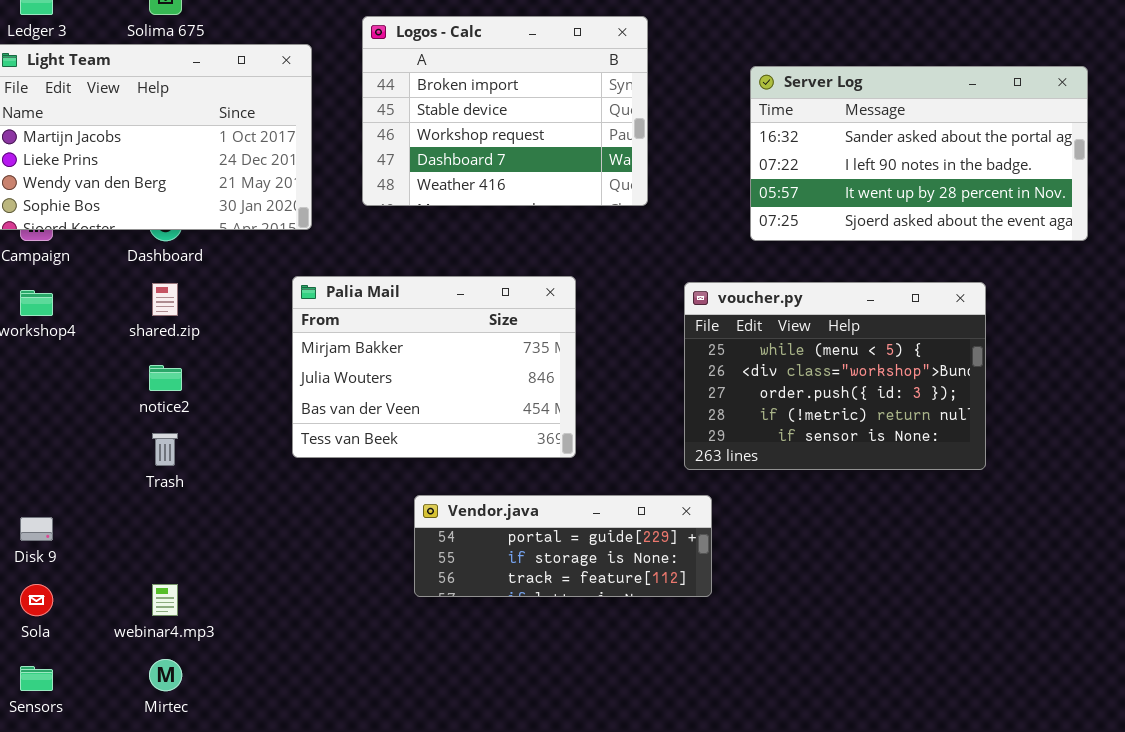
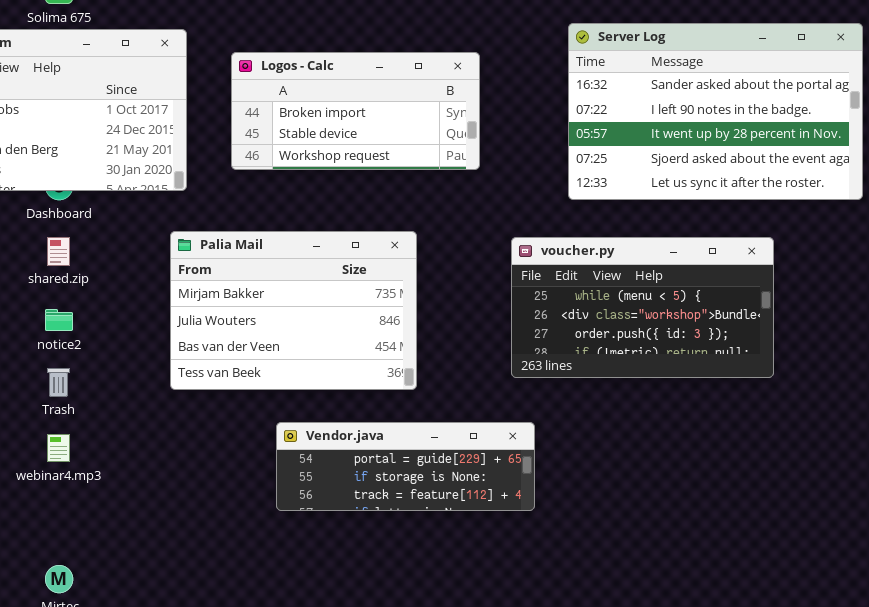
Logos - Calc: [362,16,648,206] -> [231,52,480,170], resized
Server Log: [750,66,1088,241] -> [568,23,863,200], resized
voucher.py: [684,282,986,470] -> [511,237,774,378], resized
webinar4.mp3: [152,584,178,616] -> [47,434,70,462], moved

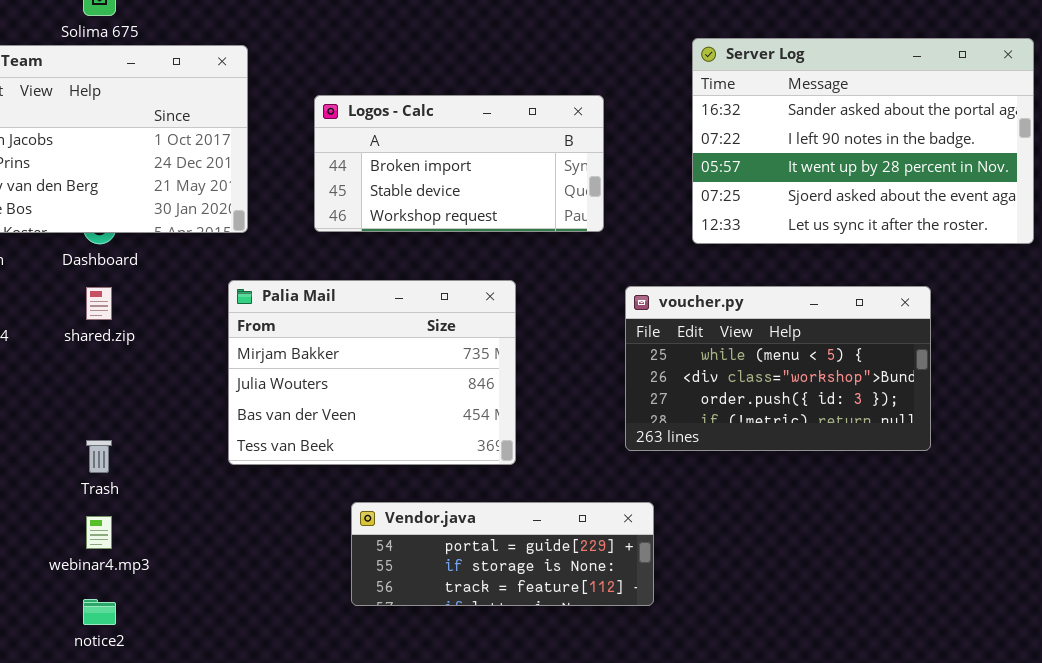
Logos - Calc: [231,52,480,170] -> [314,95,604,232], moved
notice2: [45,309,73,331] -> [83,599,116,625], moved

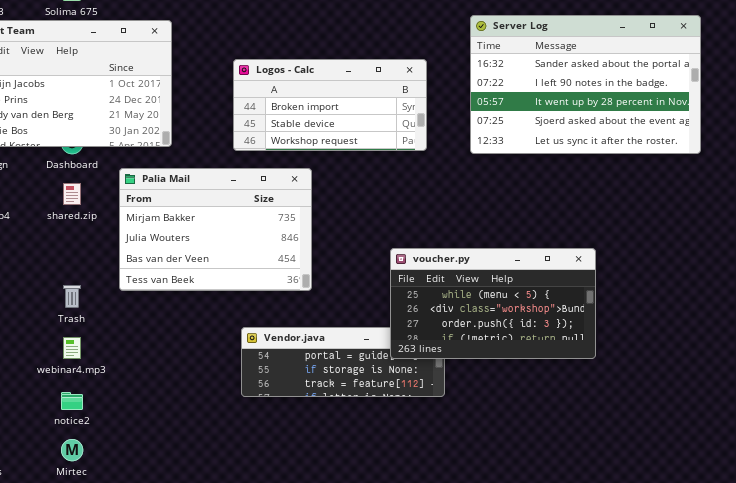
Logos - Calc: [314,95,604,232] -> [233,59,427,151], moved
Palia Mail: [228,280,516,465] -> [119,168,312,291], moved
voucher.py: [625,286,931,451] -> [390,248,596,359], moved

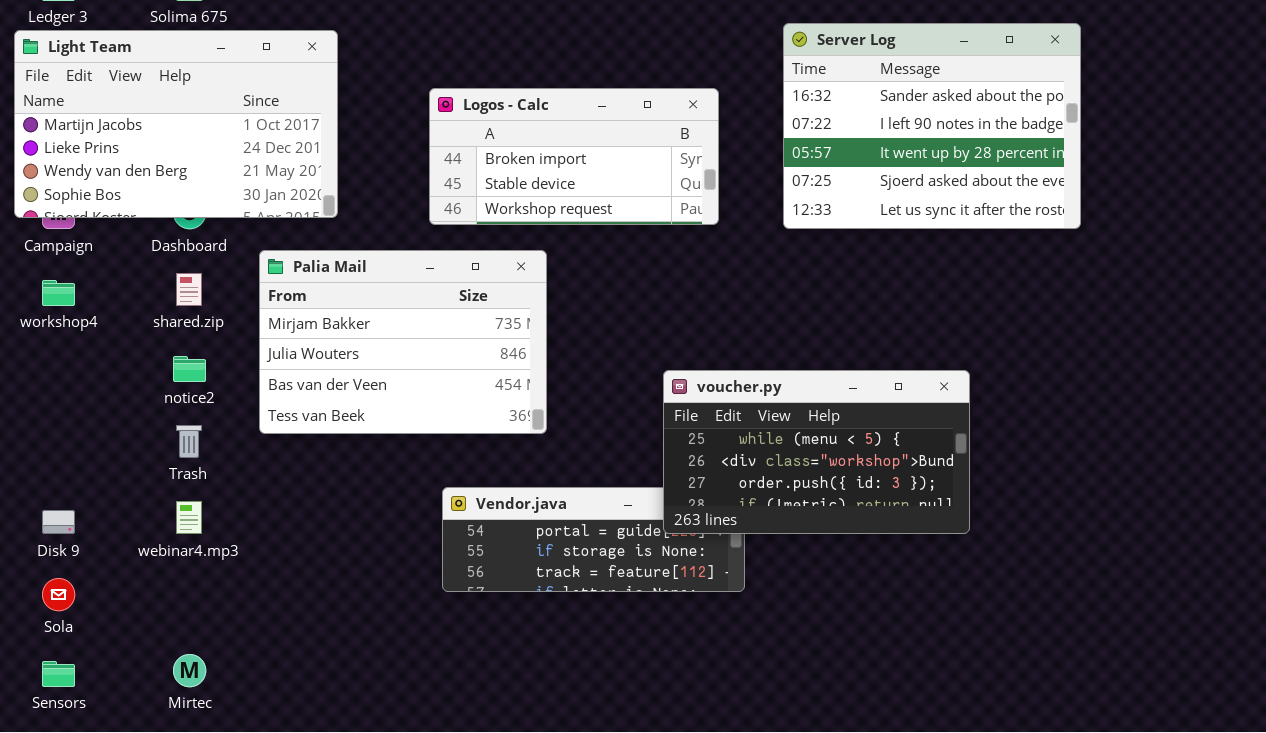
Server Log: [470,15,701,154] -> [783,23,1081,229], resized
notice2: [61,392,83,410] -> [173,356,206,382], moved

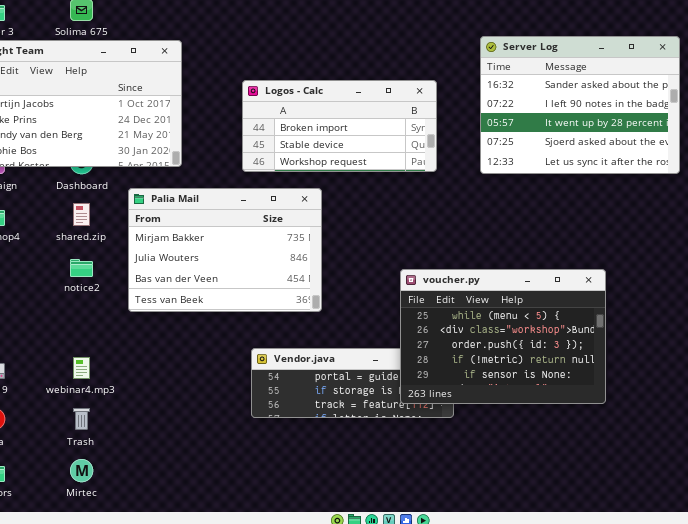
voucher.py: [663,370,970,534] -> [400,269,606,404], resized
Trash: [176,425,202,458] -> [73,408,90,430], moved

